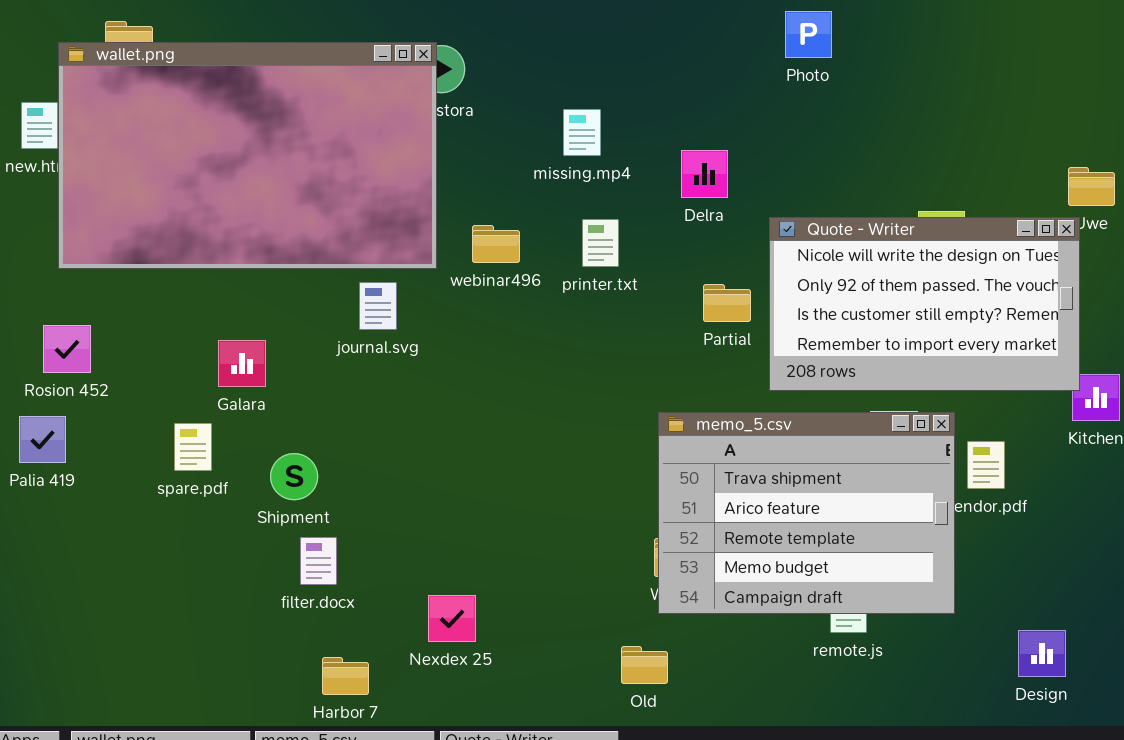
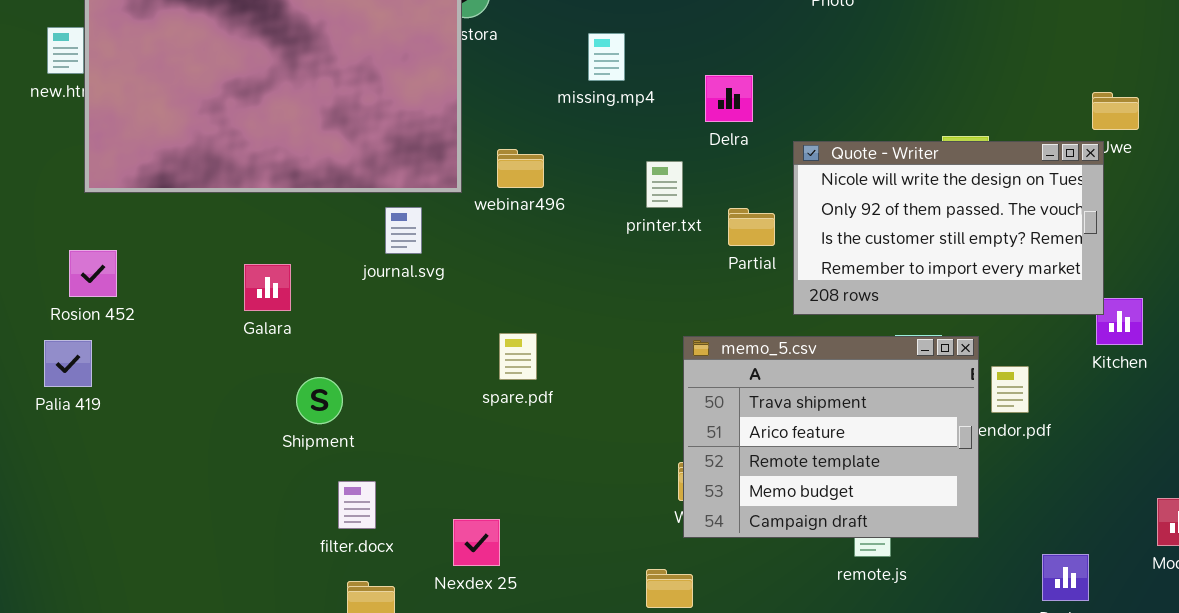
printer.txt: [582,219,619,267] -> [646,161,683,208], moved
spare.pdf: [174,423,212,471] -> [499,333,537,380], moved
filter.docx: [300,537,337,585] -> [338,481,376,529], moved

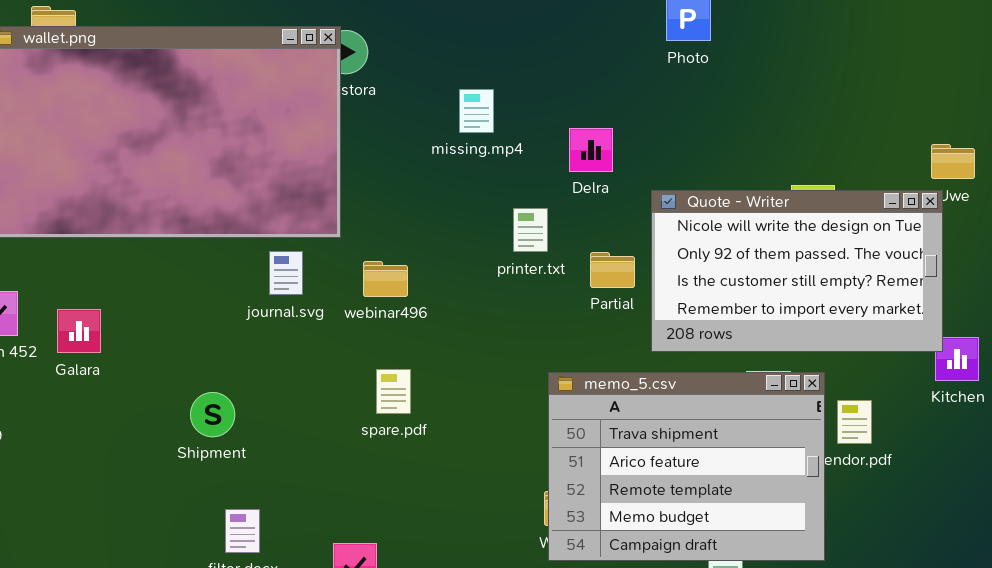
webinar496: [497,149,544,188] -> [363,261,408,297], moved
Galara: [244,264,291,311] -> [57,309,101,353], moved
Shipment: [296,377,343,424] -> [190,392,235,437], moved

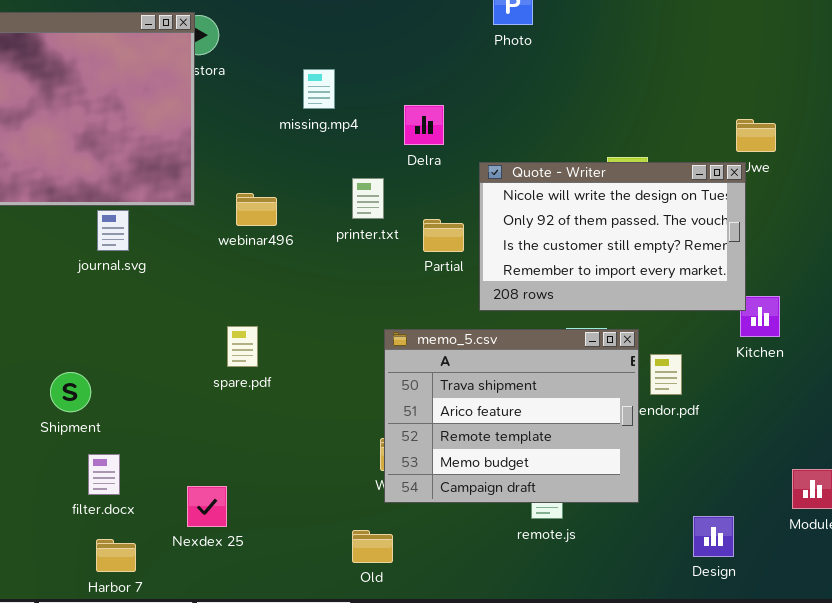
journal.svg: [269,251,303,295] -> [97,210,129,251], moved
webinar496: [363,261,408,297] -> [236,193,277,226], moved
Shipment: [190,392,235,437] -> [50,372,91,412], moved

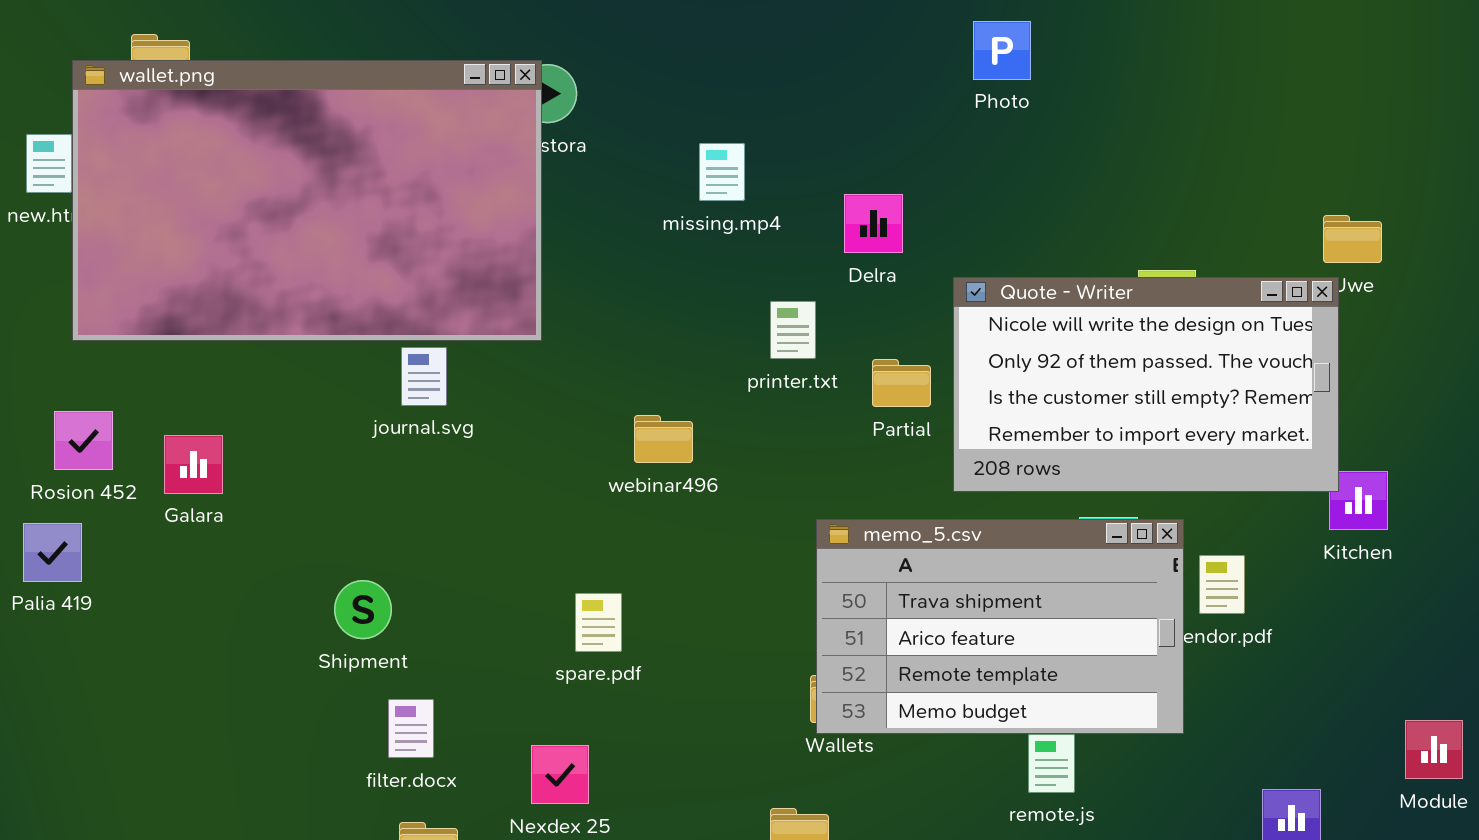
webinar496: [236,193,277,226] -> [634,415,693,463], moved
spare.pdf: [227,326,258,367] -> [575,593,622,652], moved
memo_5.csv: [384,329,639,503] -> [816,519,1184,734], resized

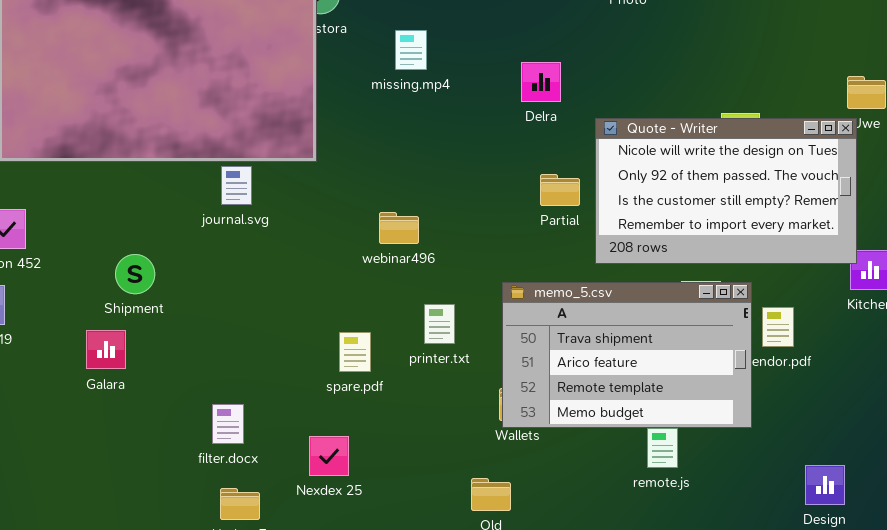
missing.mp4: [699,143,745,201] -> [395,30,427,70], moved
printer.txt: [770,301,816,359] -> [424,304,455,344], moved
Galara: [164,435,223,494] -> [86,330,126,369], moved
Shipment: [334,580,392,639] -> [115,254,155,294], moved

